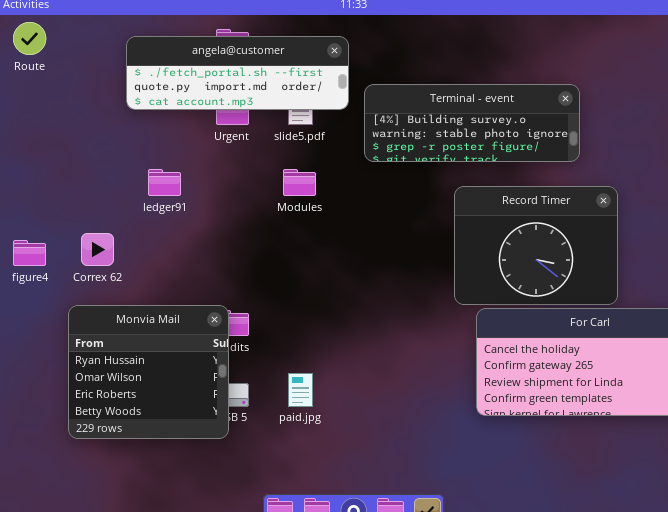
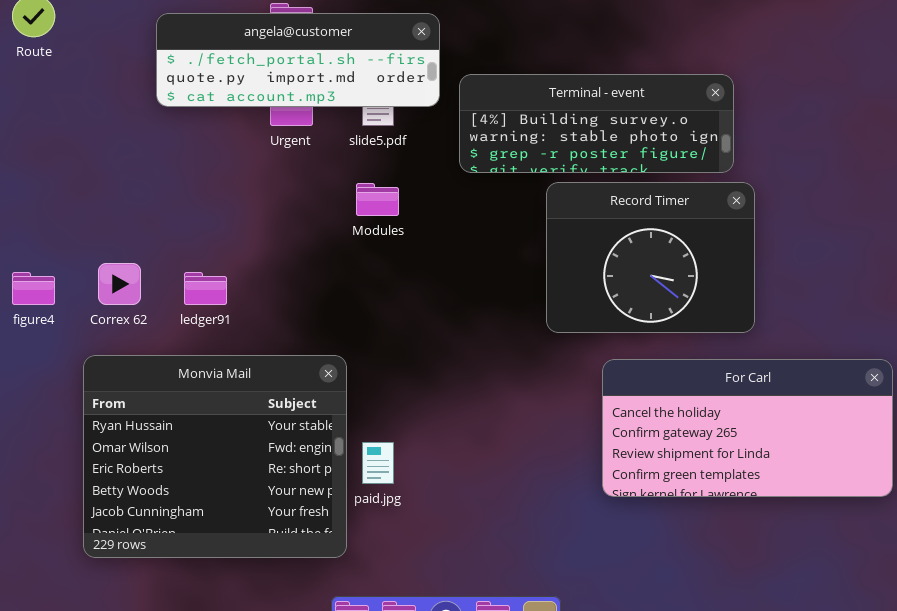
ledger91: [148,169,181,196] -> [184,272,227,305], moved
Record Timer: [454,186,618,305] -> [546,182,755,333], moved
Monvia Mail: [68,305,229,439] -> [83,355,347,558], resized

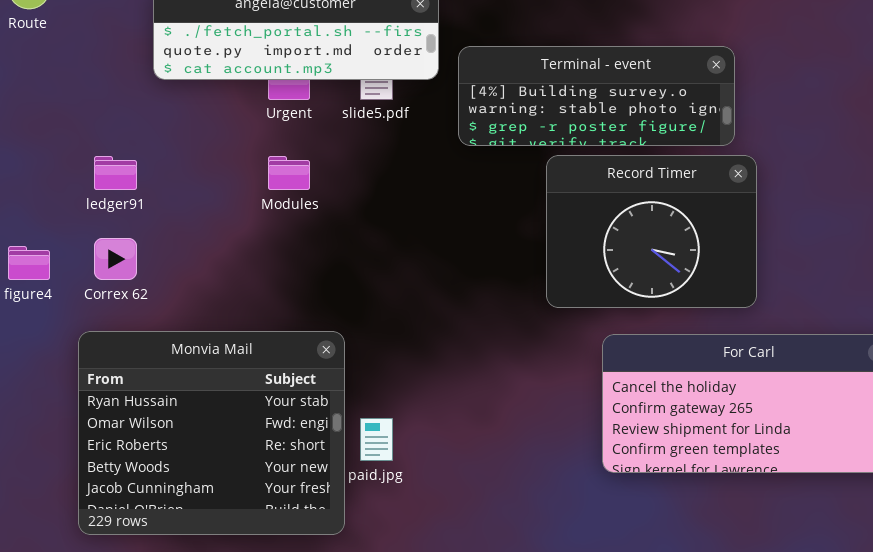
Modules: [356,183,399,216] -> [268,156,310,190], moved
ledger91: [184,272,227,305] -> [94,156,137,190], moved

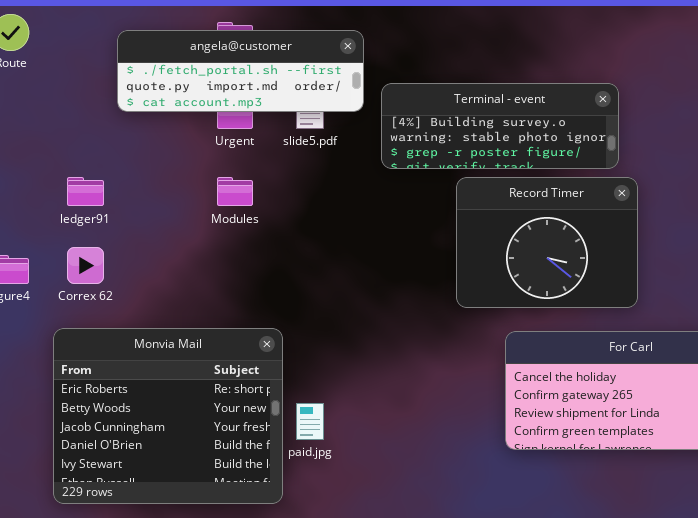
Monvia Mail: [78,331,345,535] -> [53,328,283,504], scrolled down 2 rows

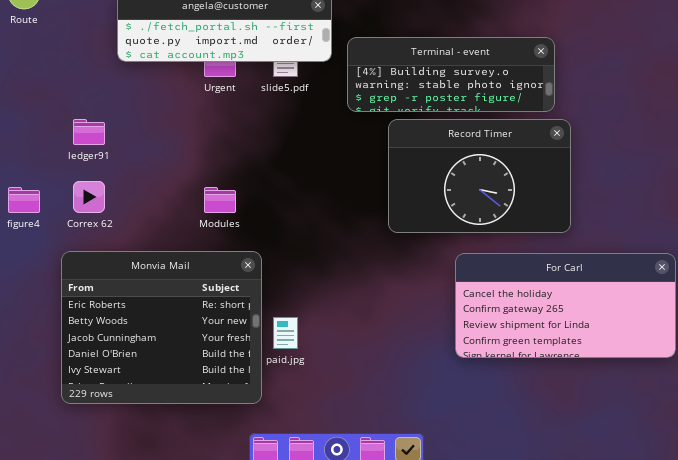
Record Timer: [456,177,638,308] -> [388,119,571,233], resized
Modules: [217,177,253,206] -> [204,187,236,213], moved

